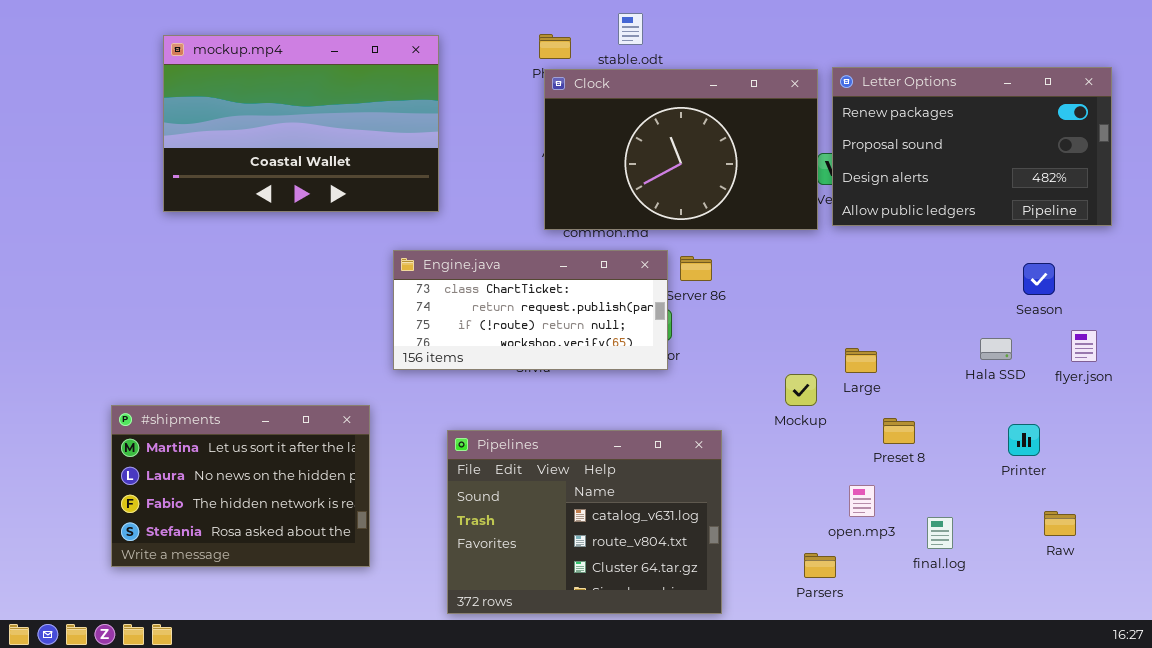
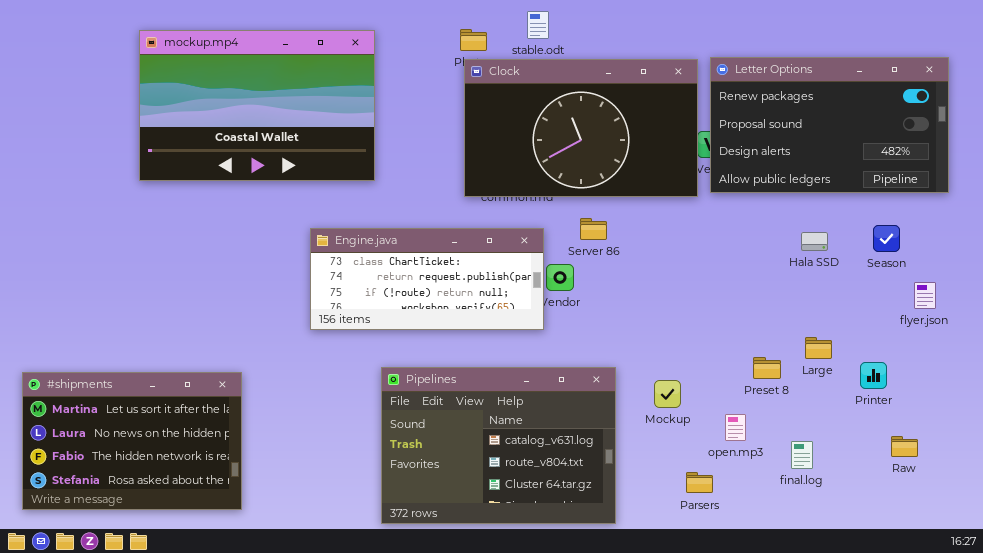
Engine.java: [393,250,668,370] -> [310,228,544,330], moved
Hala SSD: [980,338,1012,360] -> [801,232,828,251], moved
Large: [845,348,877,373] -> [805,337,832,359], moved
Mockup: [785,374,817,406] -> [654,380,681,408], moved
#shipments: [111,405,370,567] -> [22,372,242,510], moved

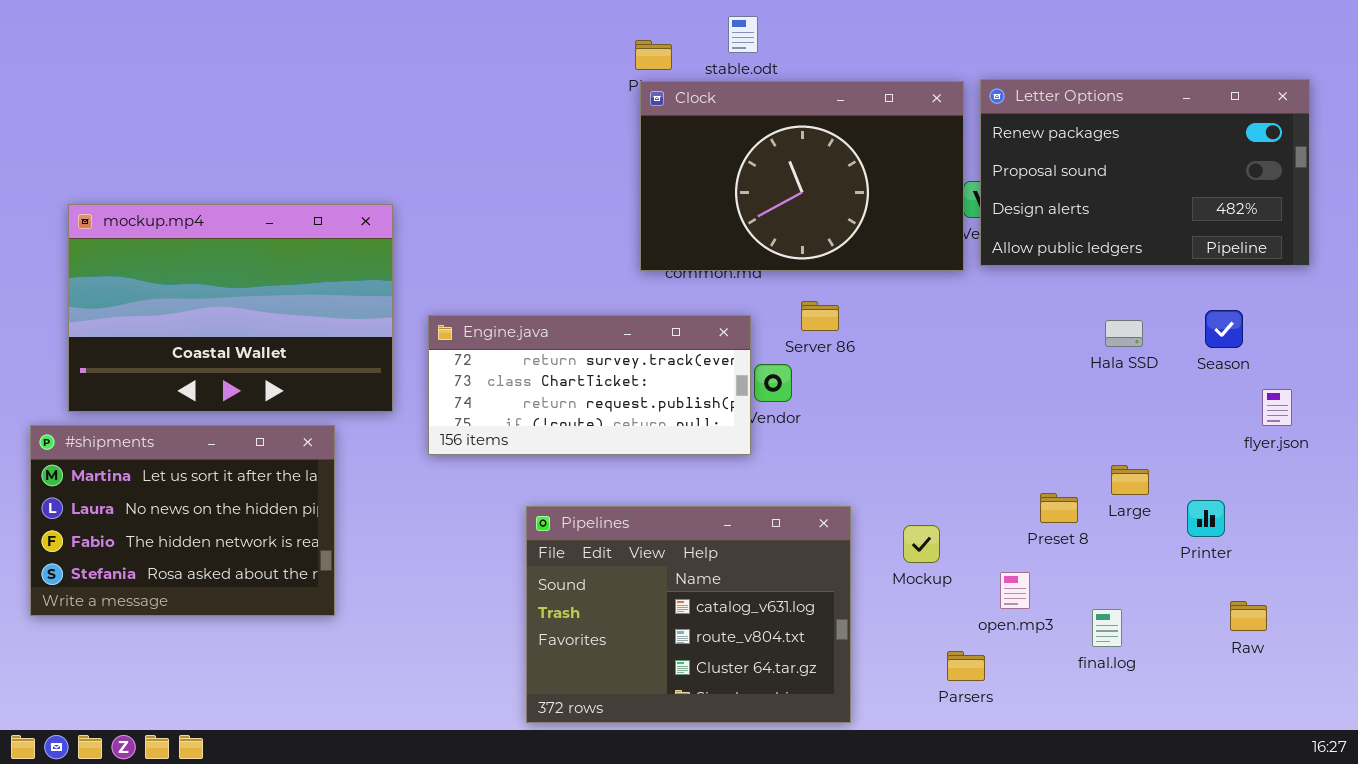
mockup.mp4: [139,30,375,181] -> [68,204,393,412], moved
Engine.java: [310,228,544,330] -> [428,315,751,455], scrolled up 1 row
#shipments: [22,372,242,510] -> [30,425,335,616], moved

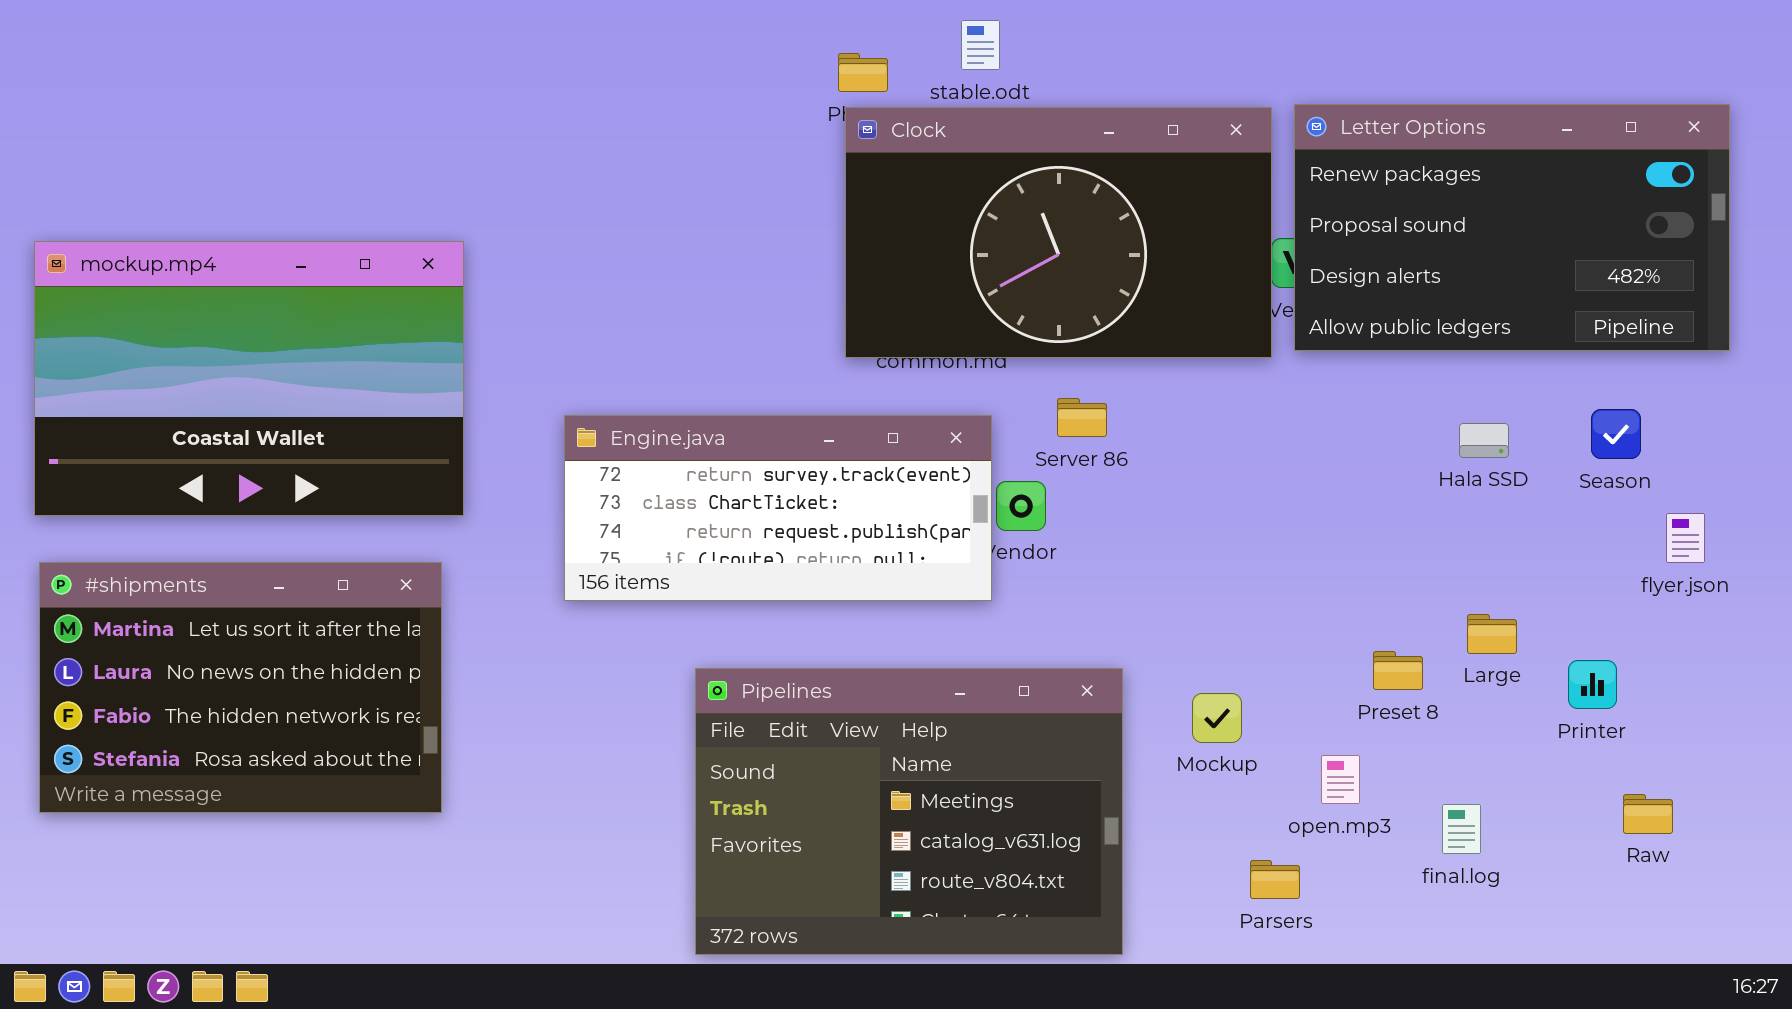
mockup.mp4: [68,204,393,412] -> [34,241,464,516], moved
Pipelines: [526,506,851,723] -> [695,668,1123,955], scrolled up 1 row

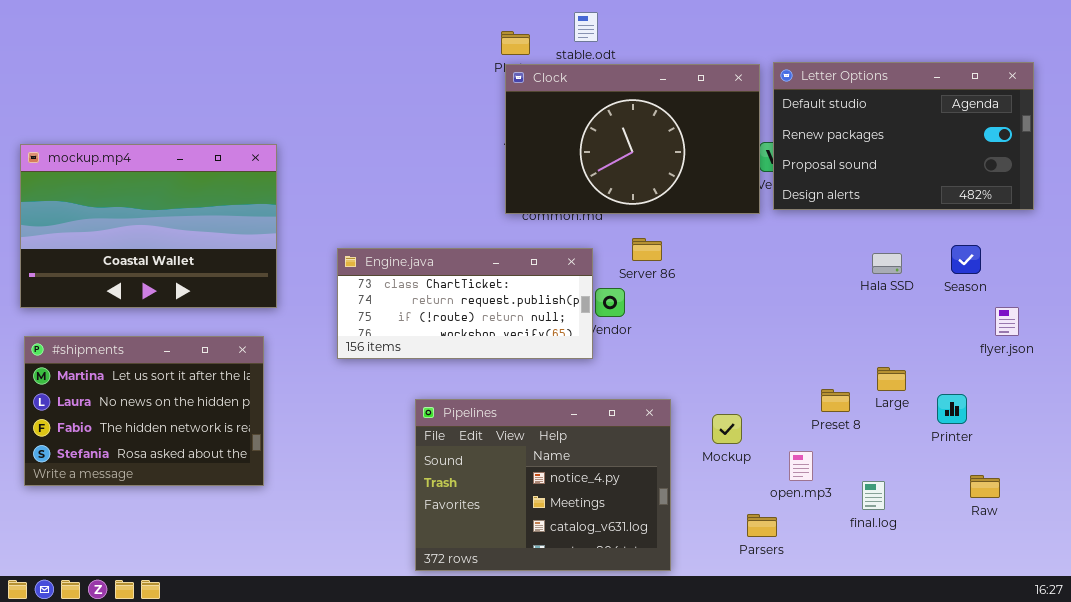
Letter Options: [1294,104,1730,351] -> [773,62,1034,210], scrolled up 1 row
Engine.java: [564,415,992,601] -> [337,248,593,359], scrolled down 1 row
Pipelines: [695,668,1123,955] -> [415,399,671,571], scrolled up 1 row

